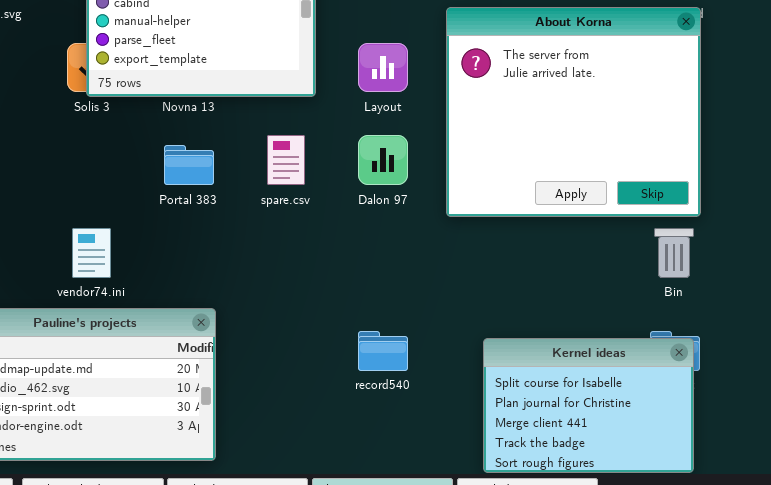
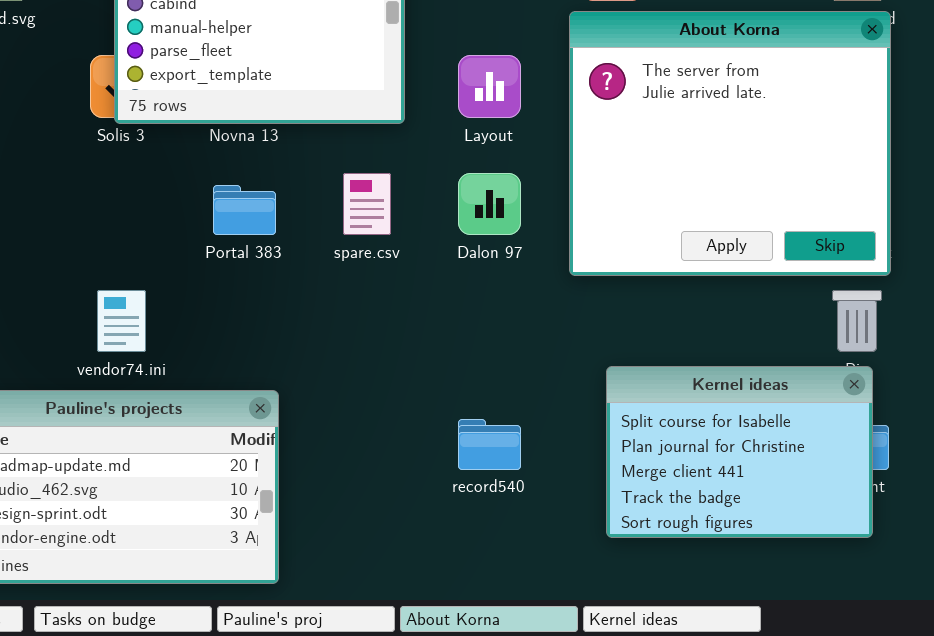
Kernel ideas: [483,338,694,473] -> [606,366,873,538], moved

